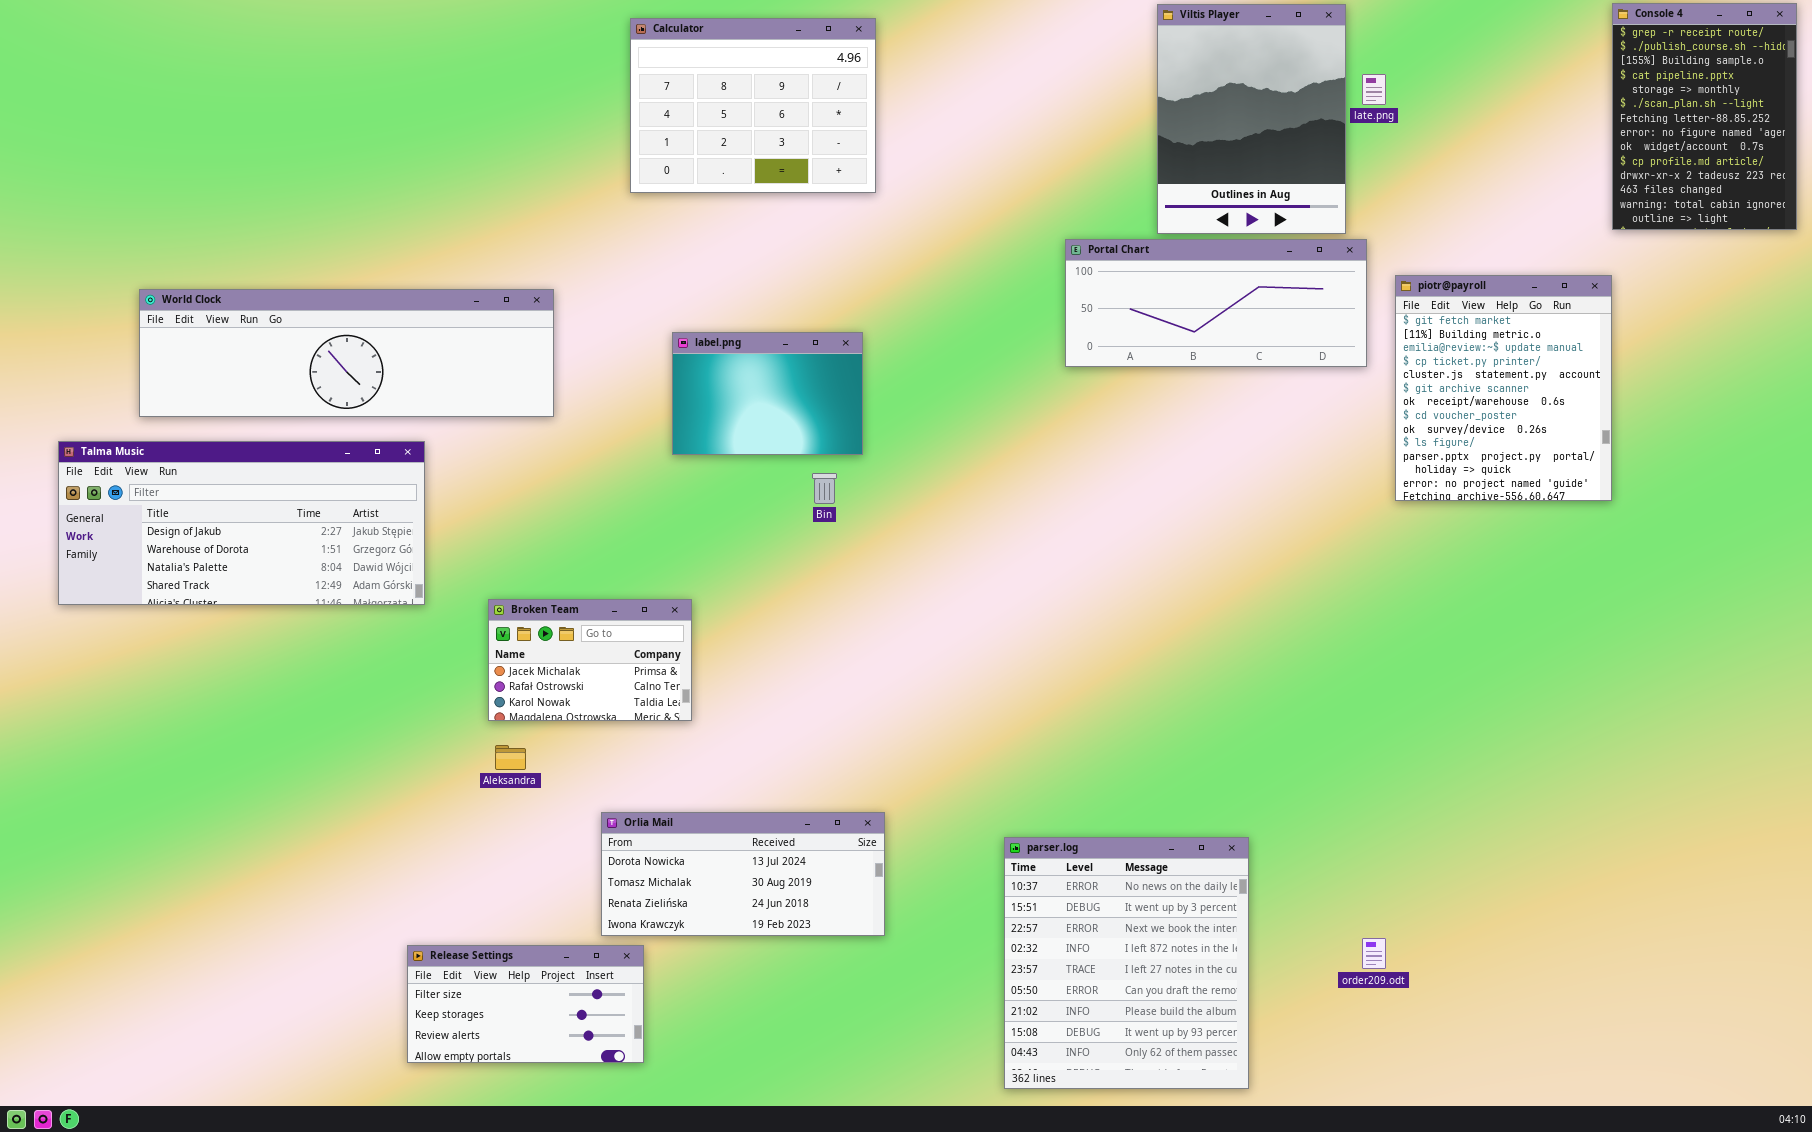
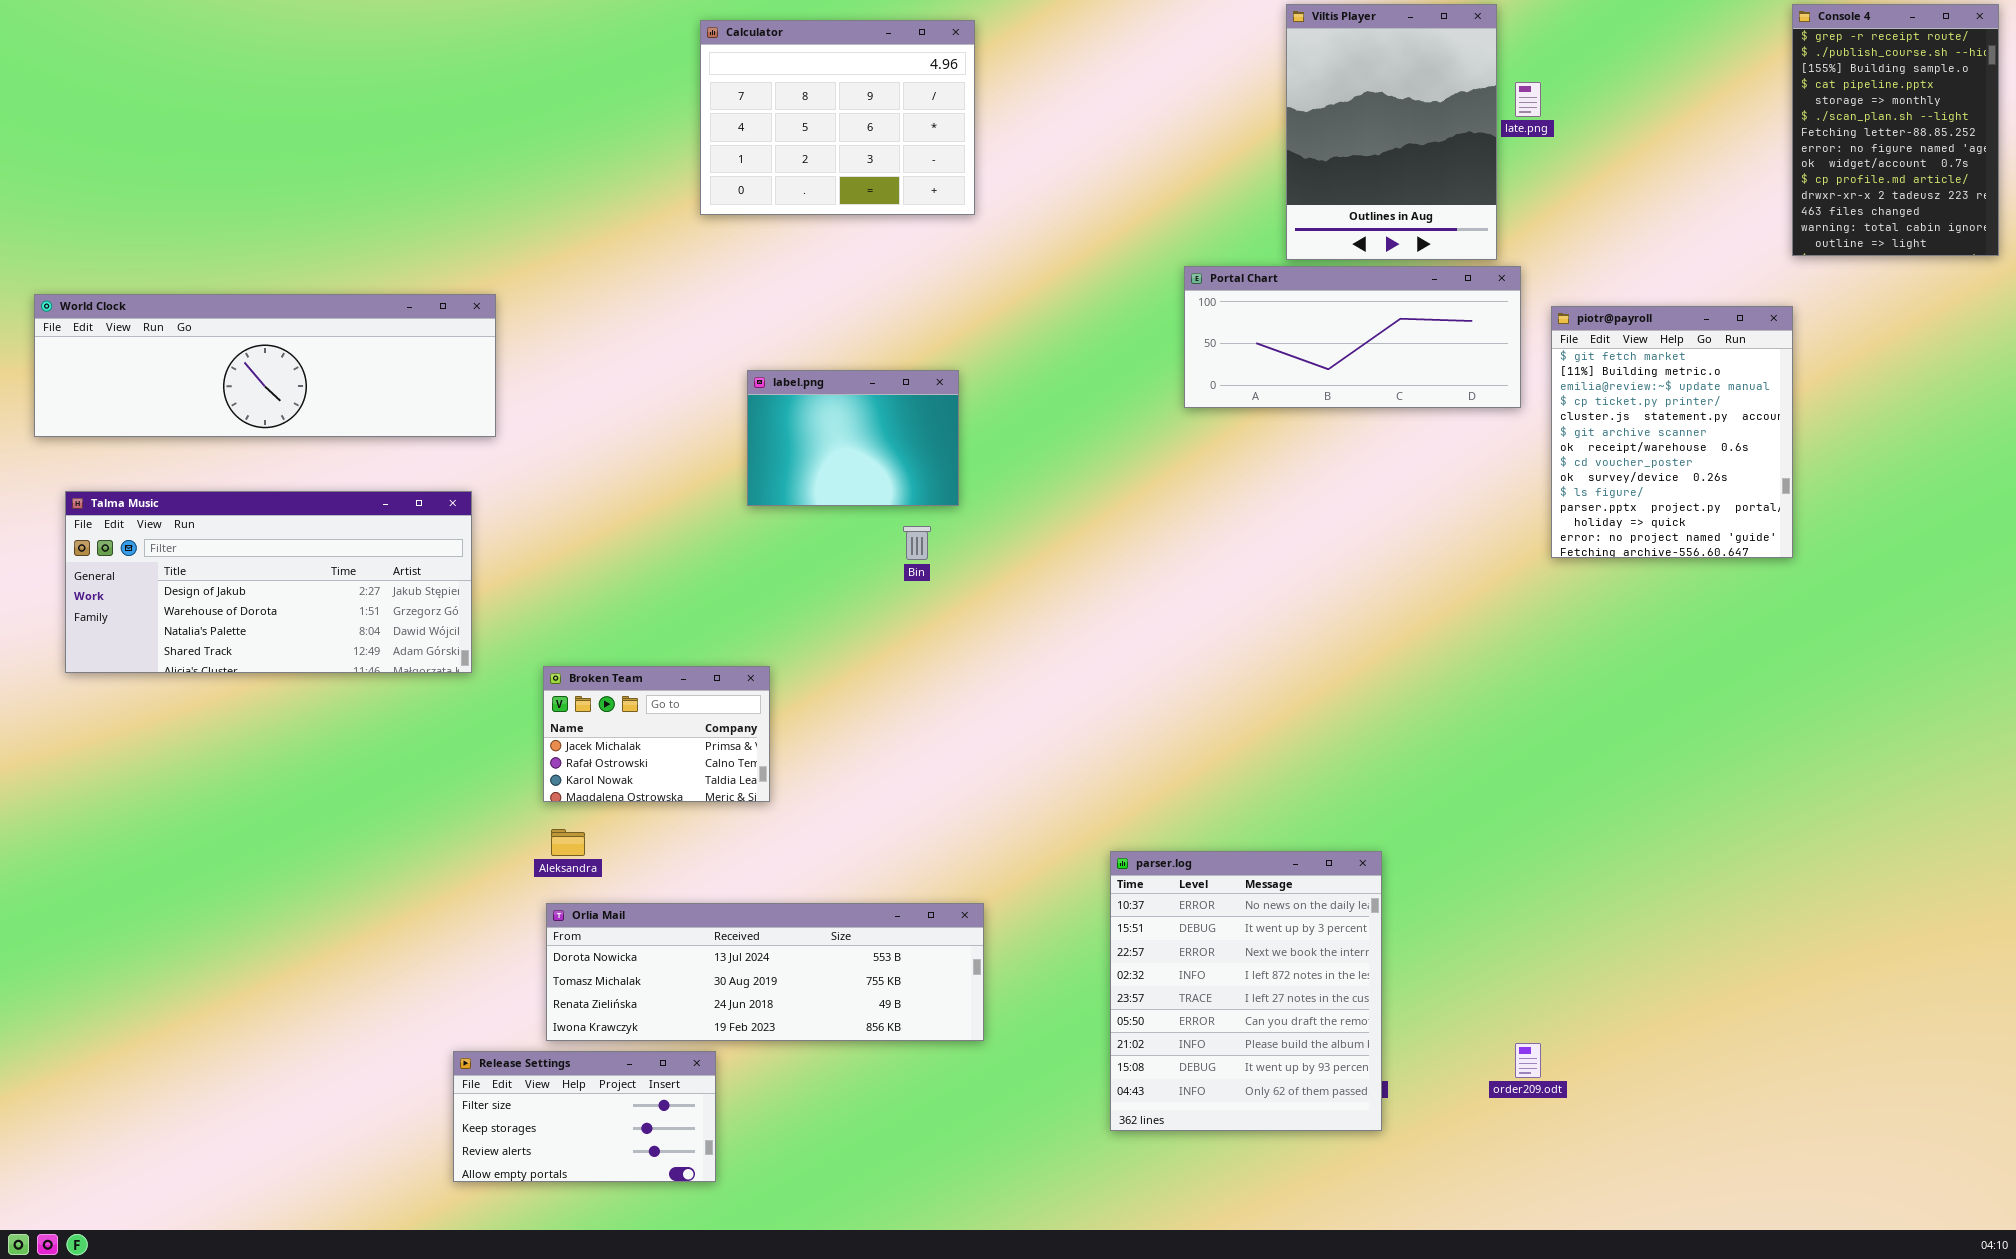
World Clock: [139,289,554,417] -> [34,294,496,437], moved
Orlia Mail: [601,812,885,936] -> [546,903,984,1041], resized
parser.log: [1004,837,1249,1089] -> [1110,851,1382,1131], moved

